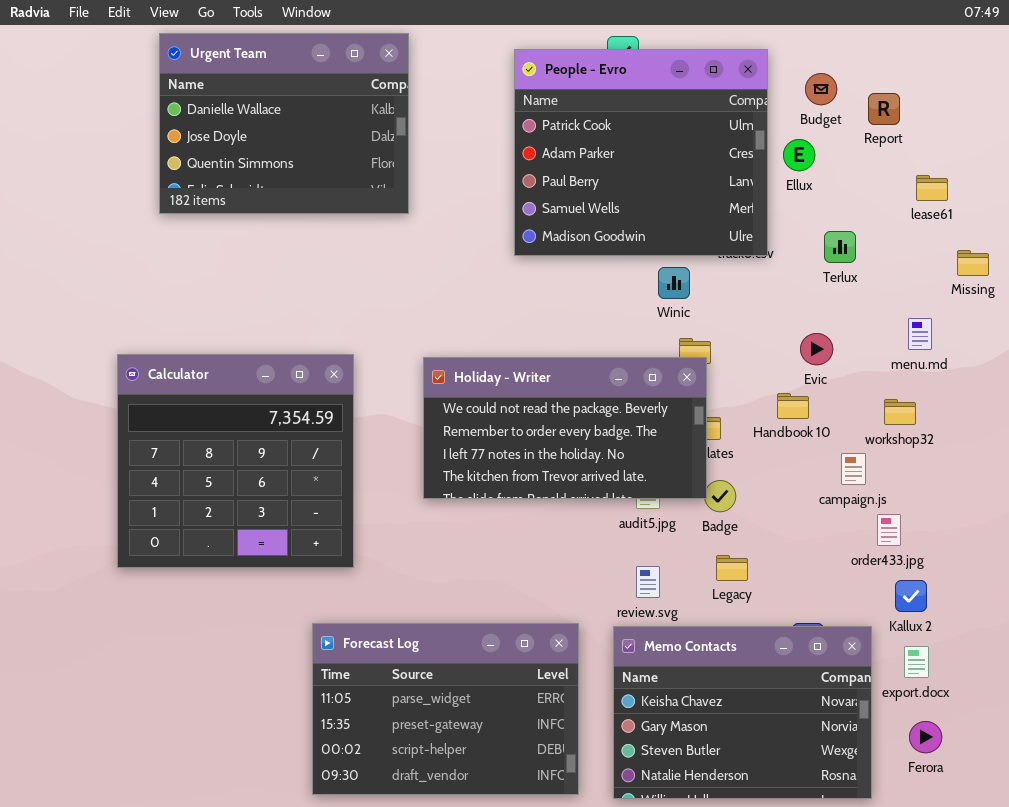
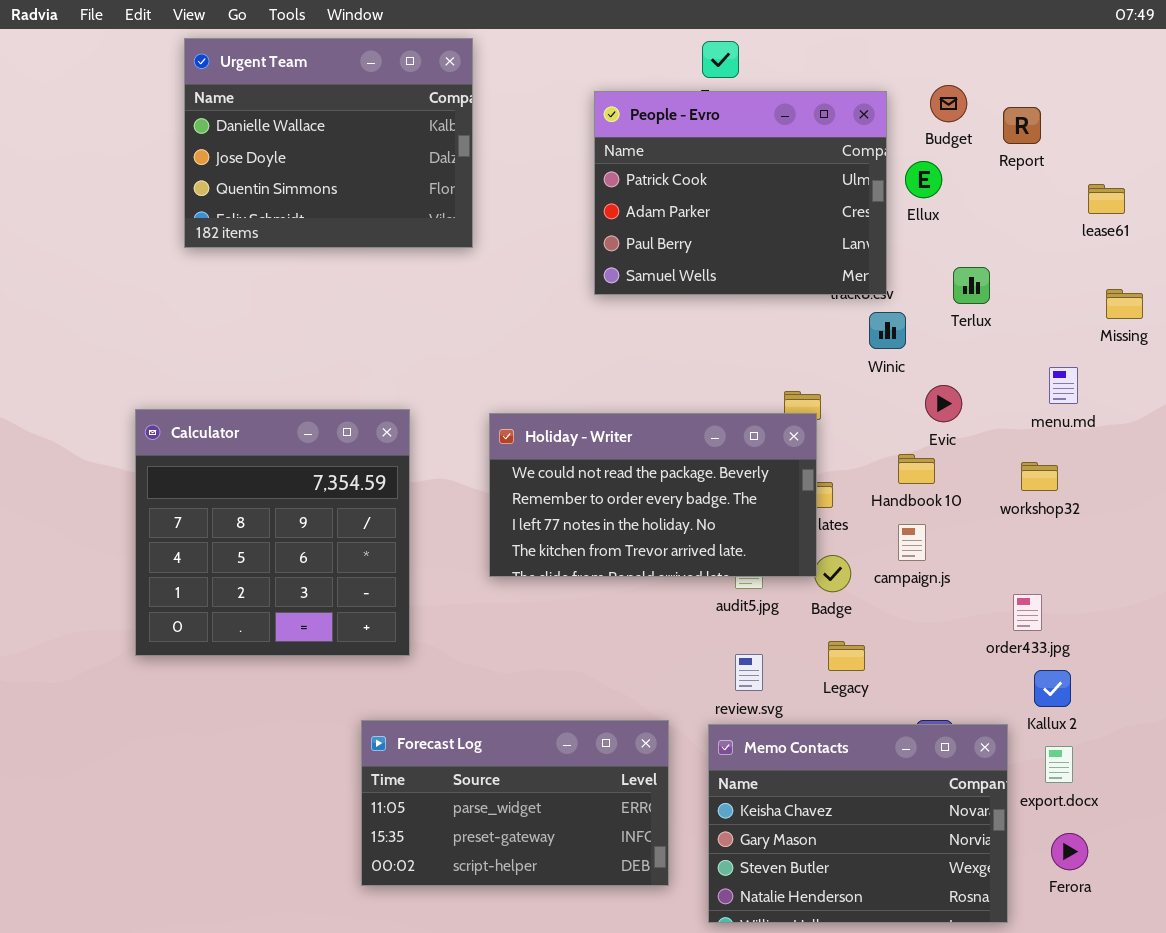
People - Evro: [514,49,768,256] -> [594,91,887,295], resized
lease61: [916,175,948,201] -> [1088,184,1125,214], moved
Winic: [658,267,690,299] -> [869,312,906,349], moved
campaign.js: [841,453,866,485] -> [898,524,926,561], moved
Forecast Log: [312,623,579,795] -> [361,720,669,886], resized

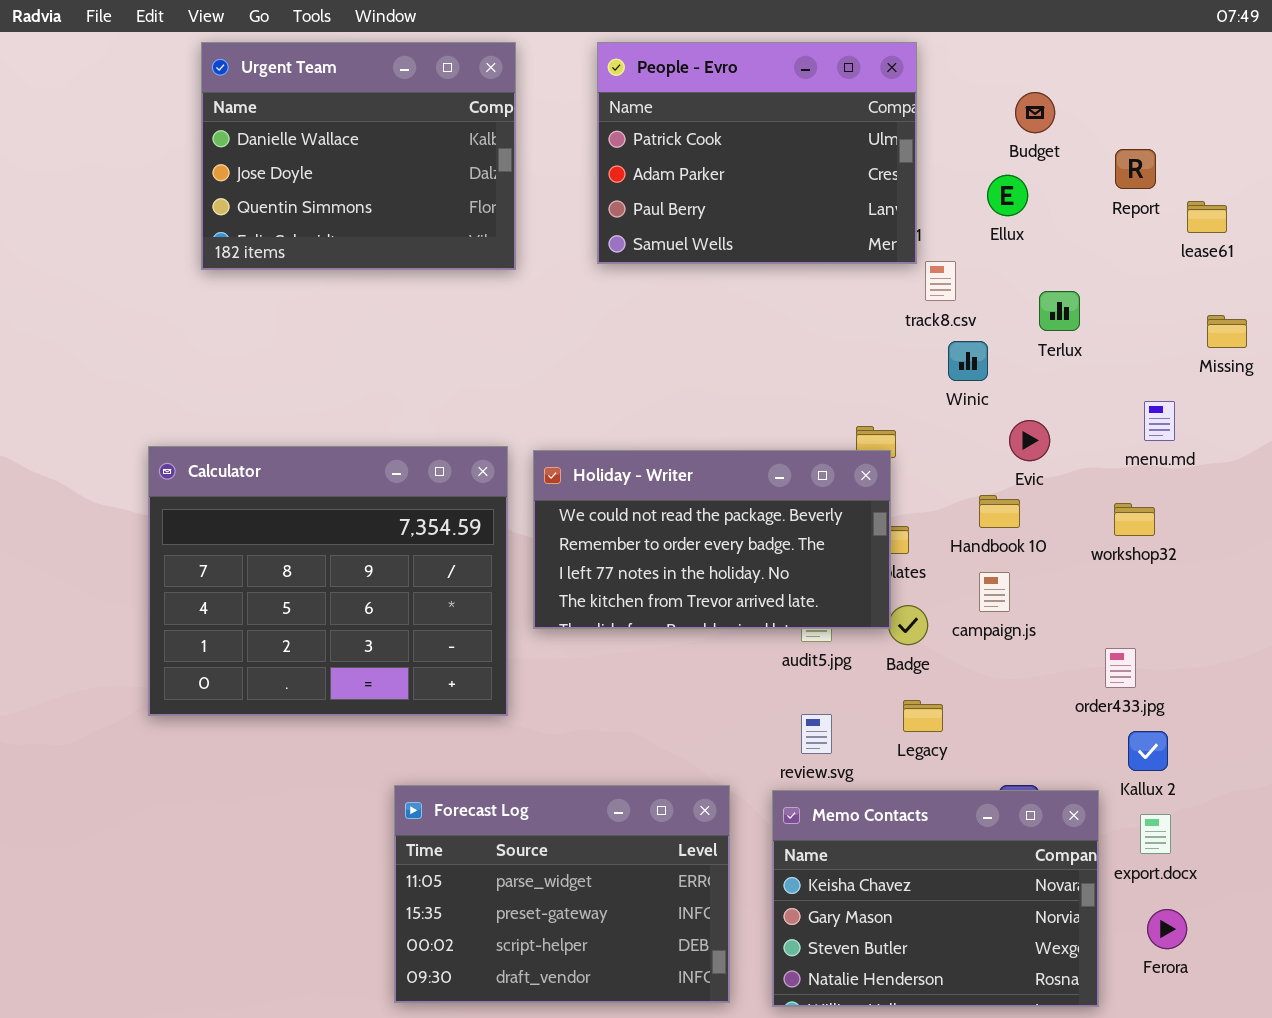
People - Evro: [594,91,887,295] -> [597,42,917,264], moved
Report: [1003,107,1041,144] -> [1115,149,1156,189], moved
Calculator: [135,409,410,656] -> [148,446,508,716], resized
Forecast Log: [361,720,669,886] -> [394,785,730,1003], resized

